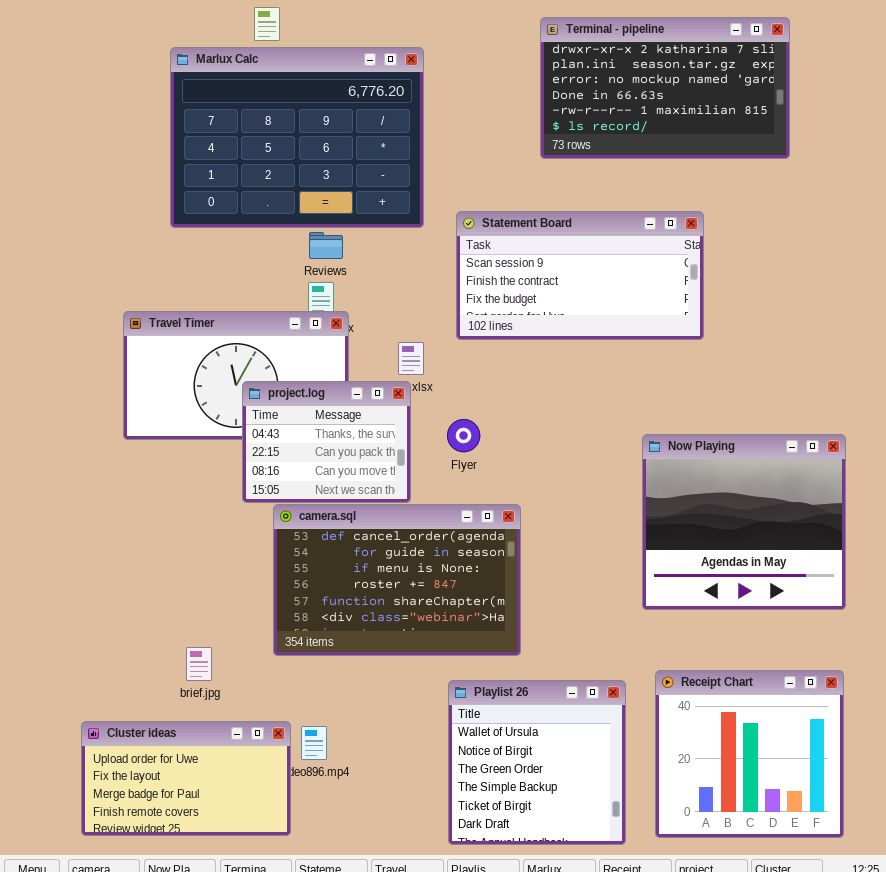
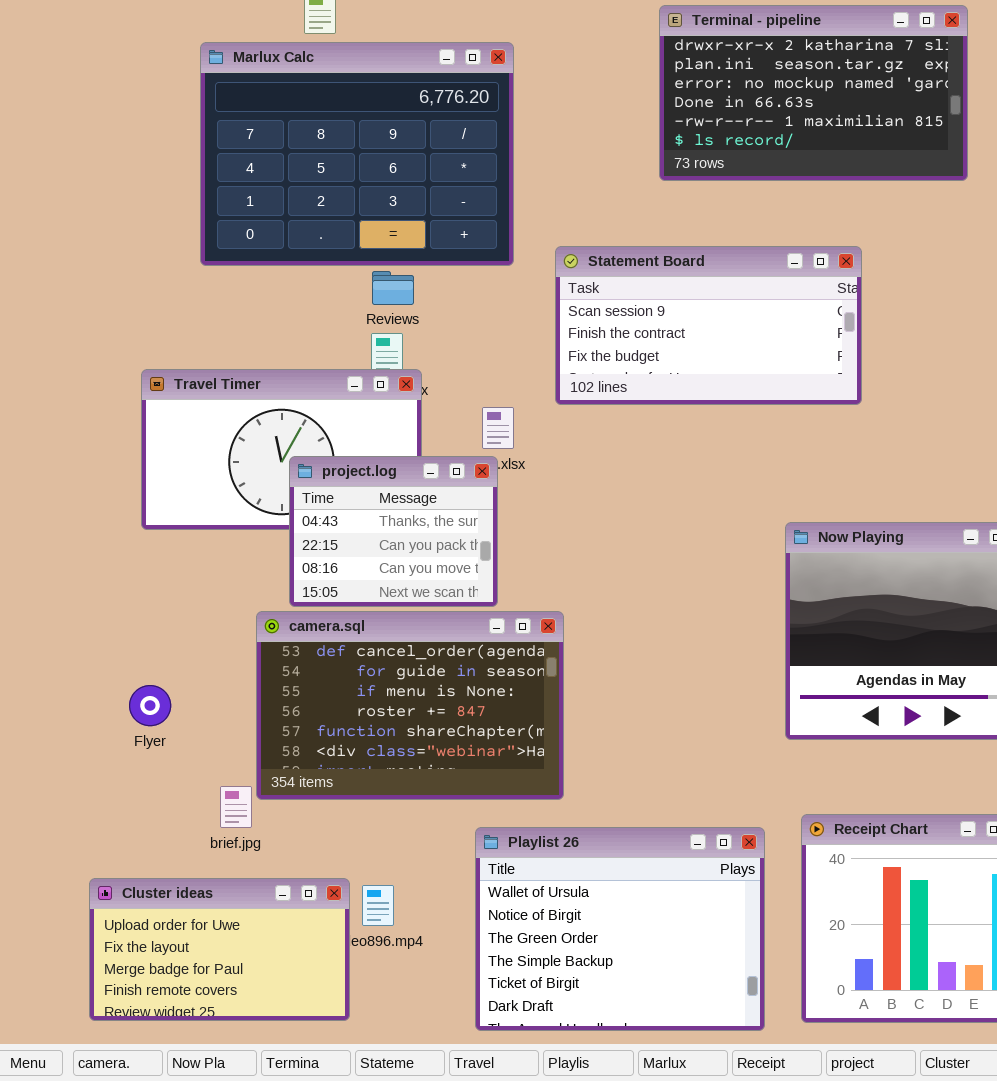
Flyer: [447,419,480,452] -> [129,685,171,726], moved
camera.sql: [273,504,521,656] -> [256,611,564,800], moved
Playlist 26: [448,680,626,845] -> [475,827,765,1031], resized

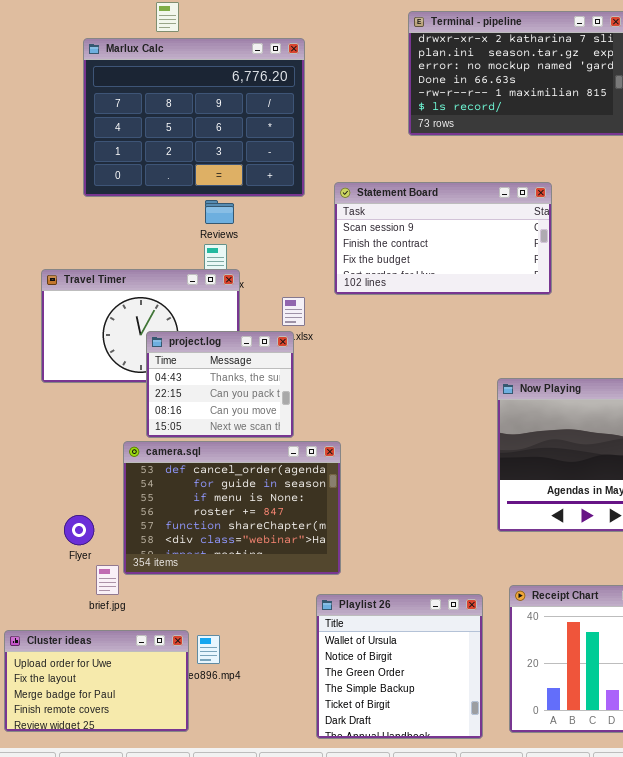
Flyer: [129,685,171,726] -> [64,515,94,545], moved
Playlist 26: [475,827,765,1031] -> [316,594,483,739], resized

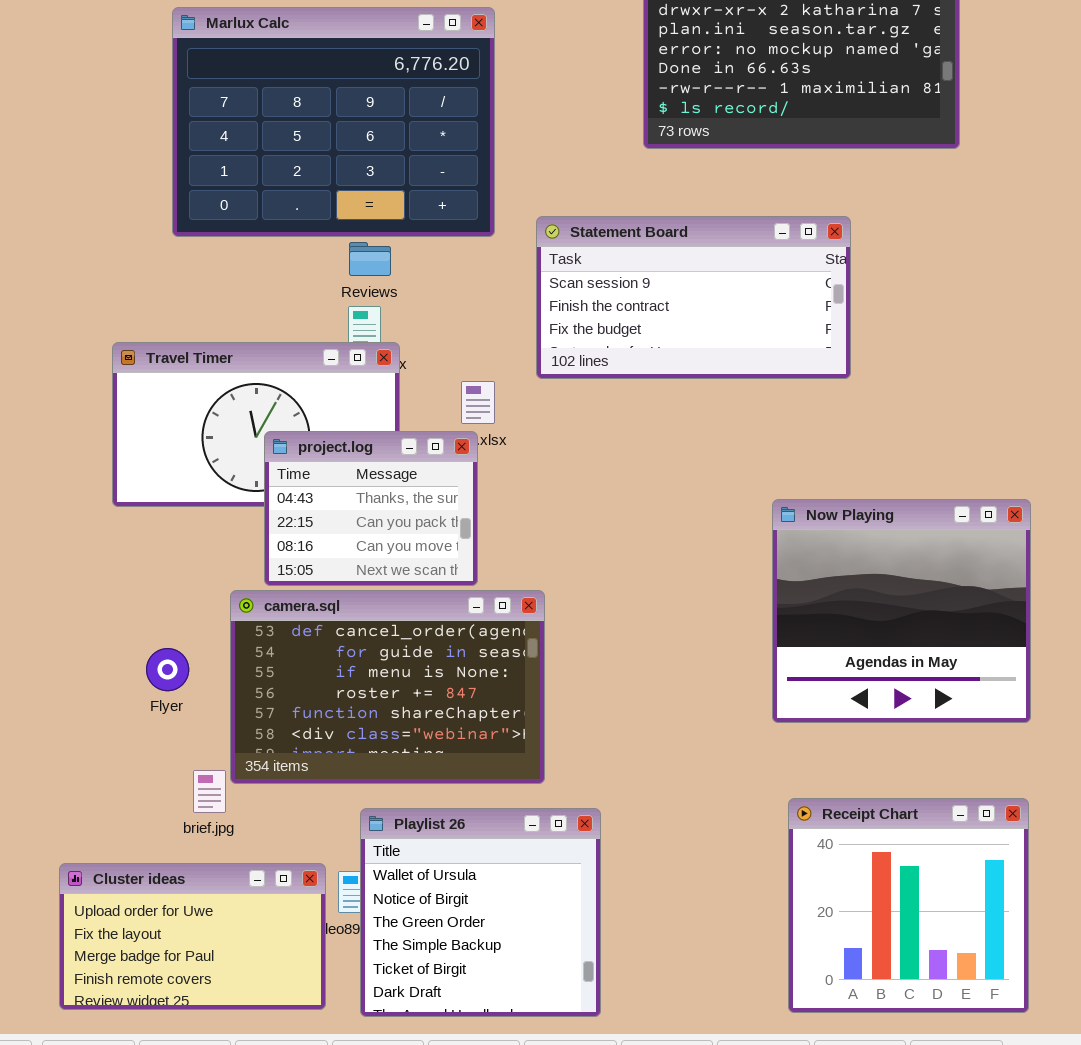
Flyer: [64,515,94,545] -> [146,648,189,691], moved
Playlist 26: [316,594,483,739] -> [360,808,601,1017], moved

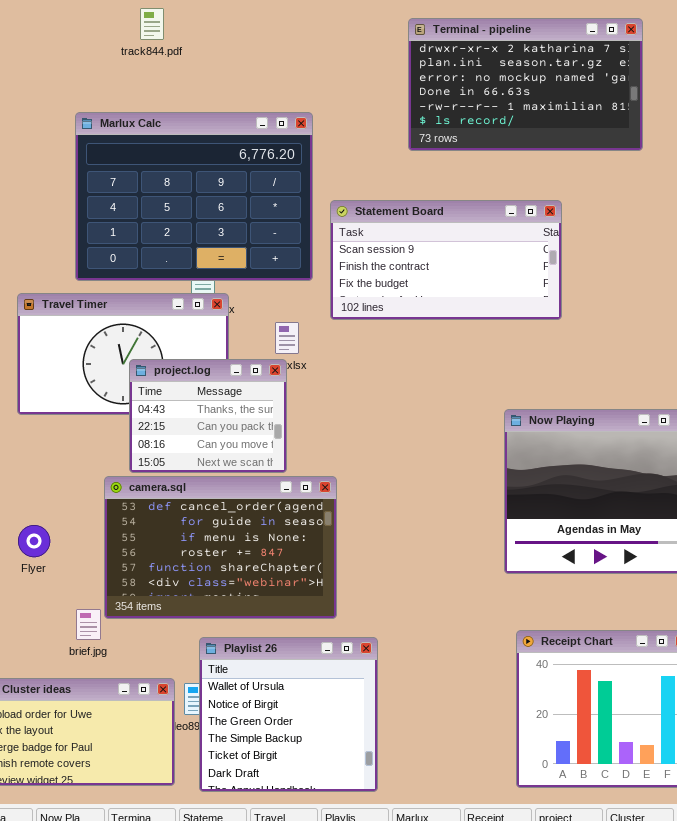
Marlux Calc: [172,7,495,237] -> [75,112,313,281], moved
Flyer: [146,648,189,691] -> [18,525,50,557], moved

